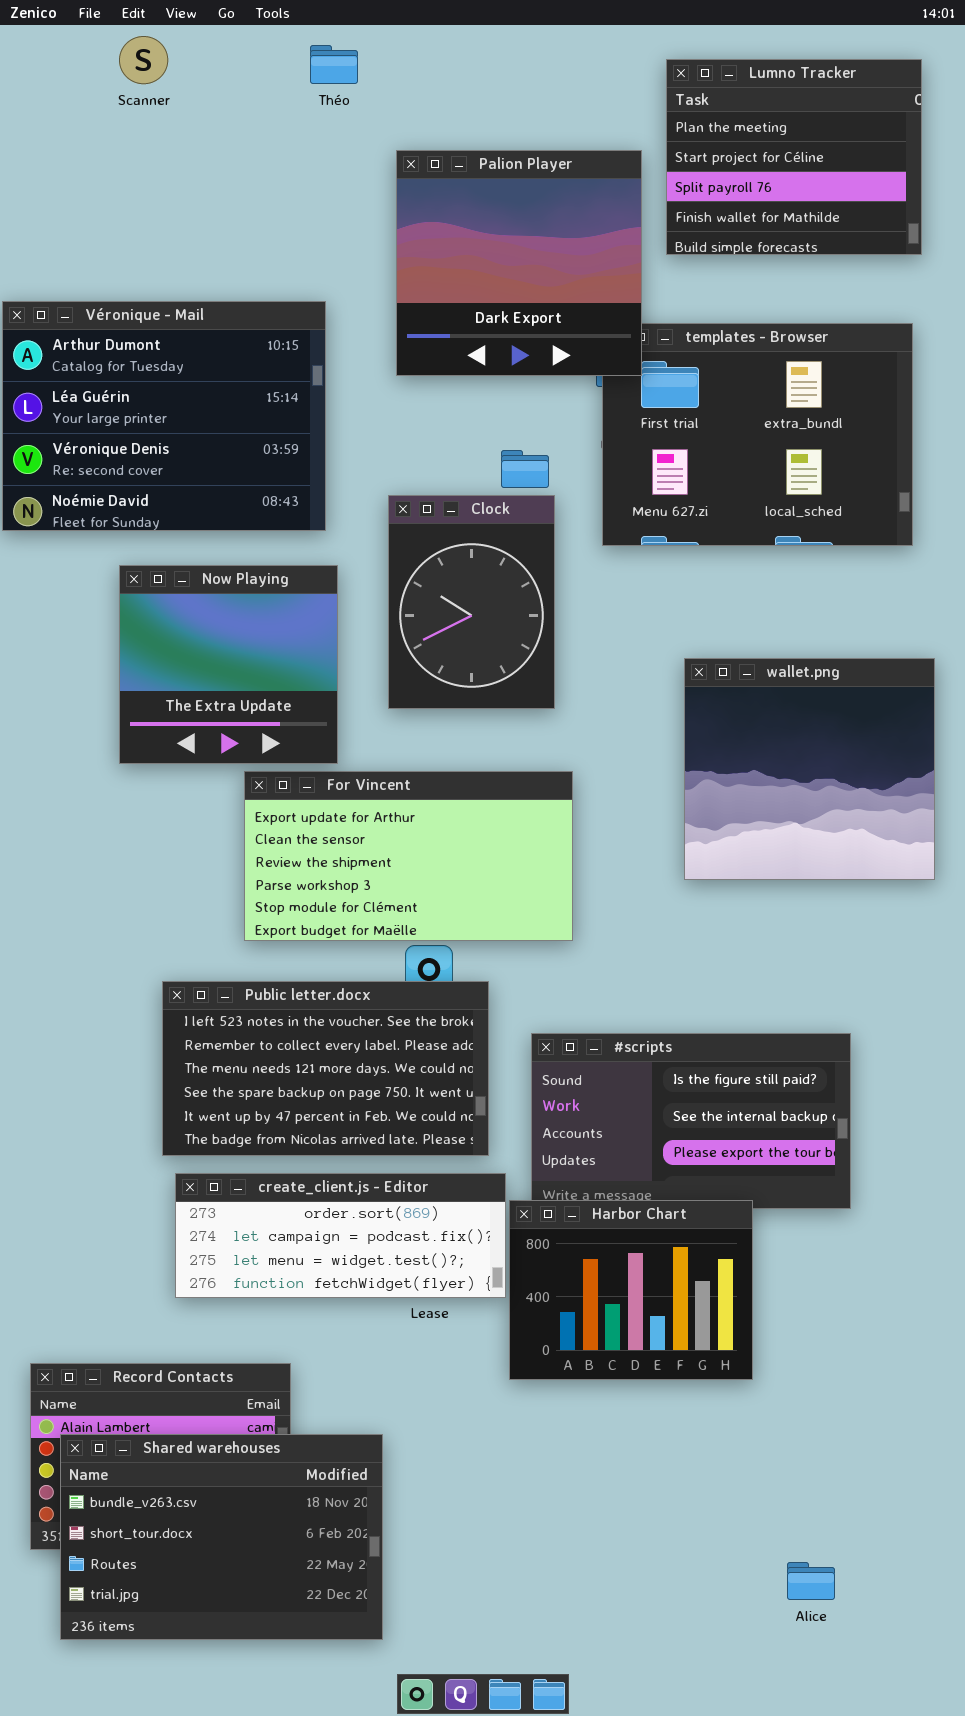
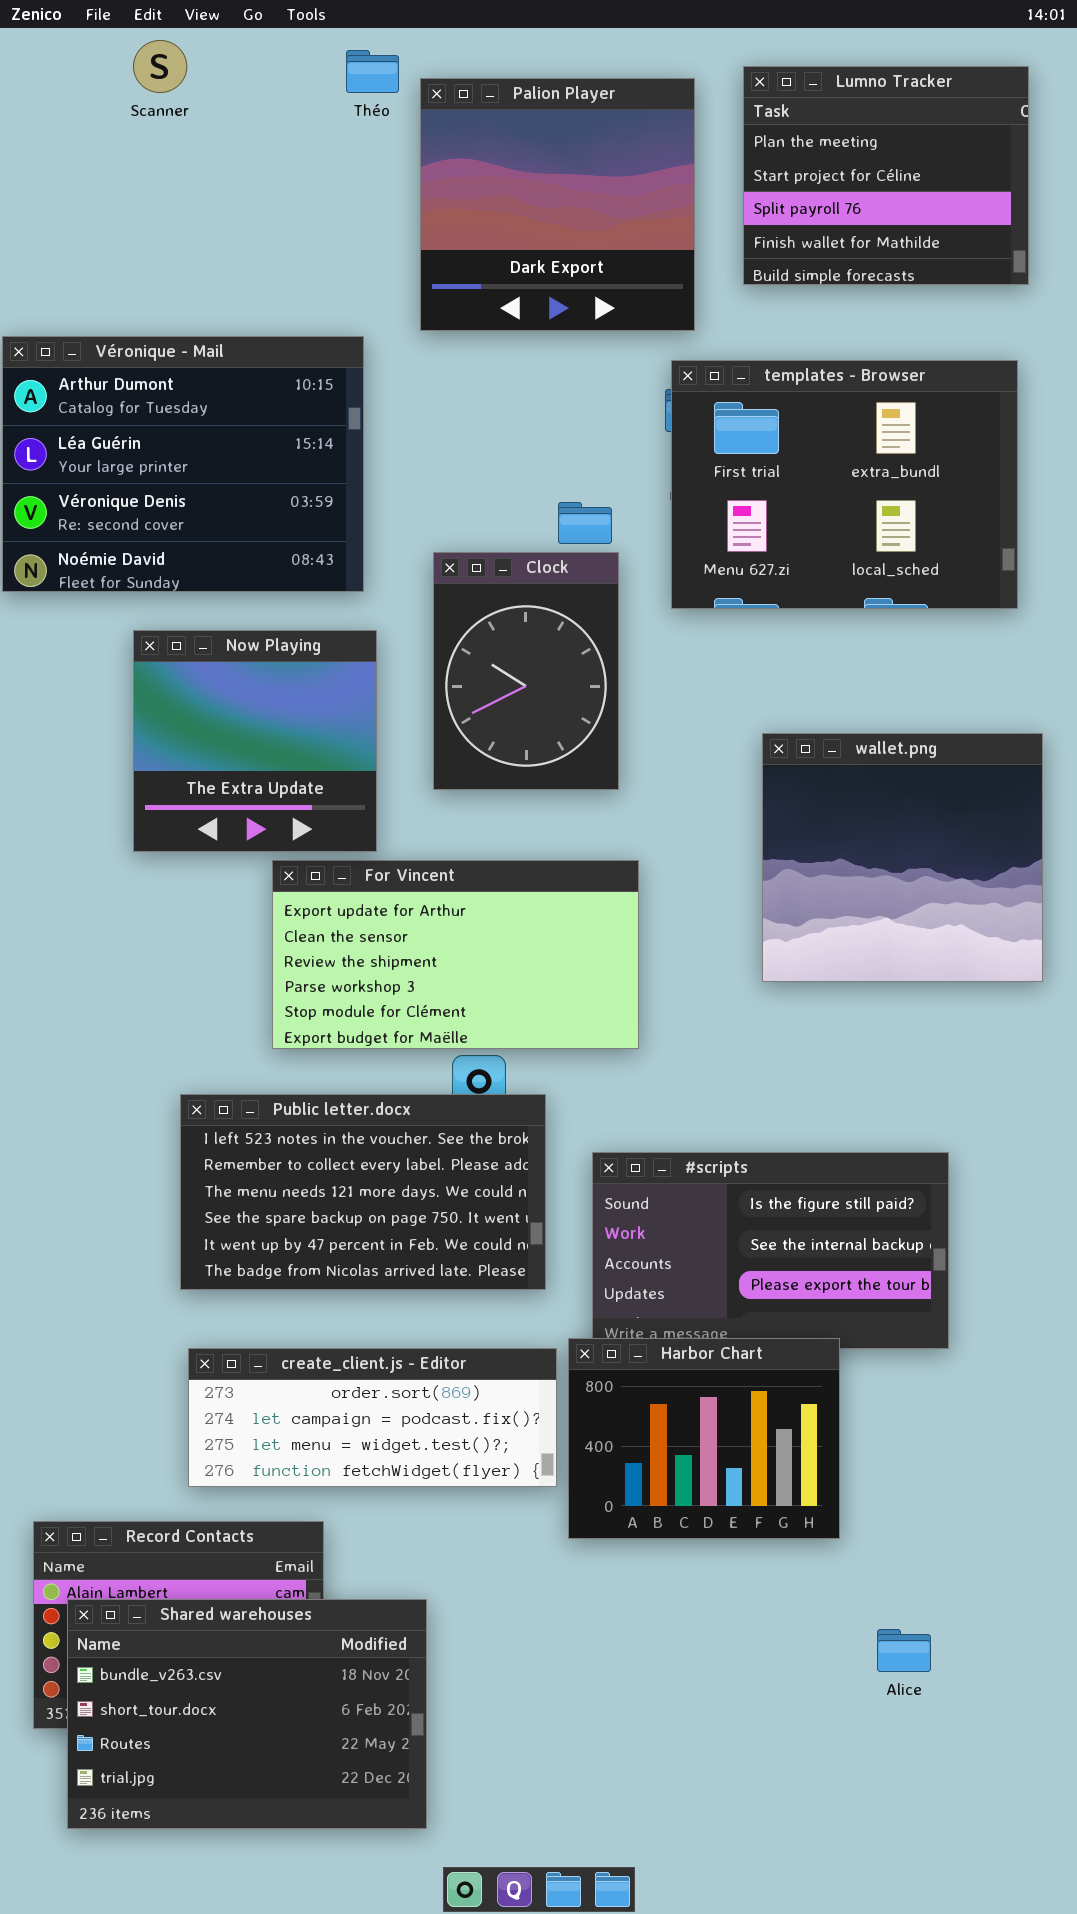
Palion Player: [396,150,642,376] -> [420,78,695,331], moved
create_client.js - Editor: [175,1173,506,1298] -> [188,1348,557,1487], moved
Alice: [787,1562,835,1600] -> [877,1629,931,1672], moved

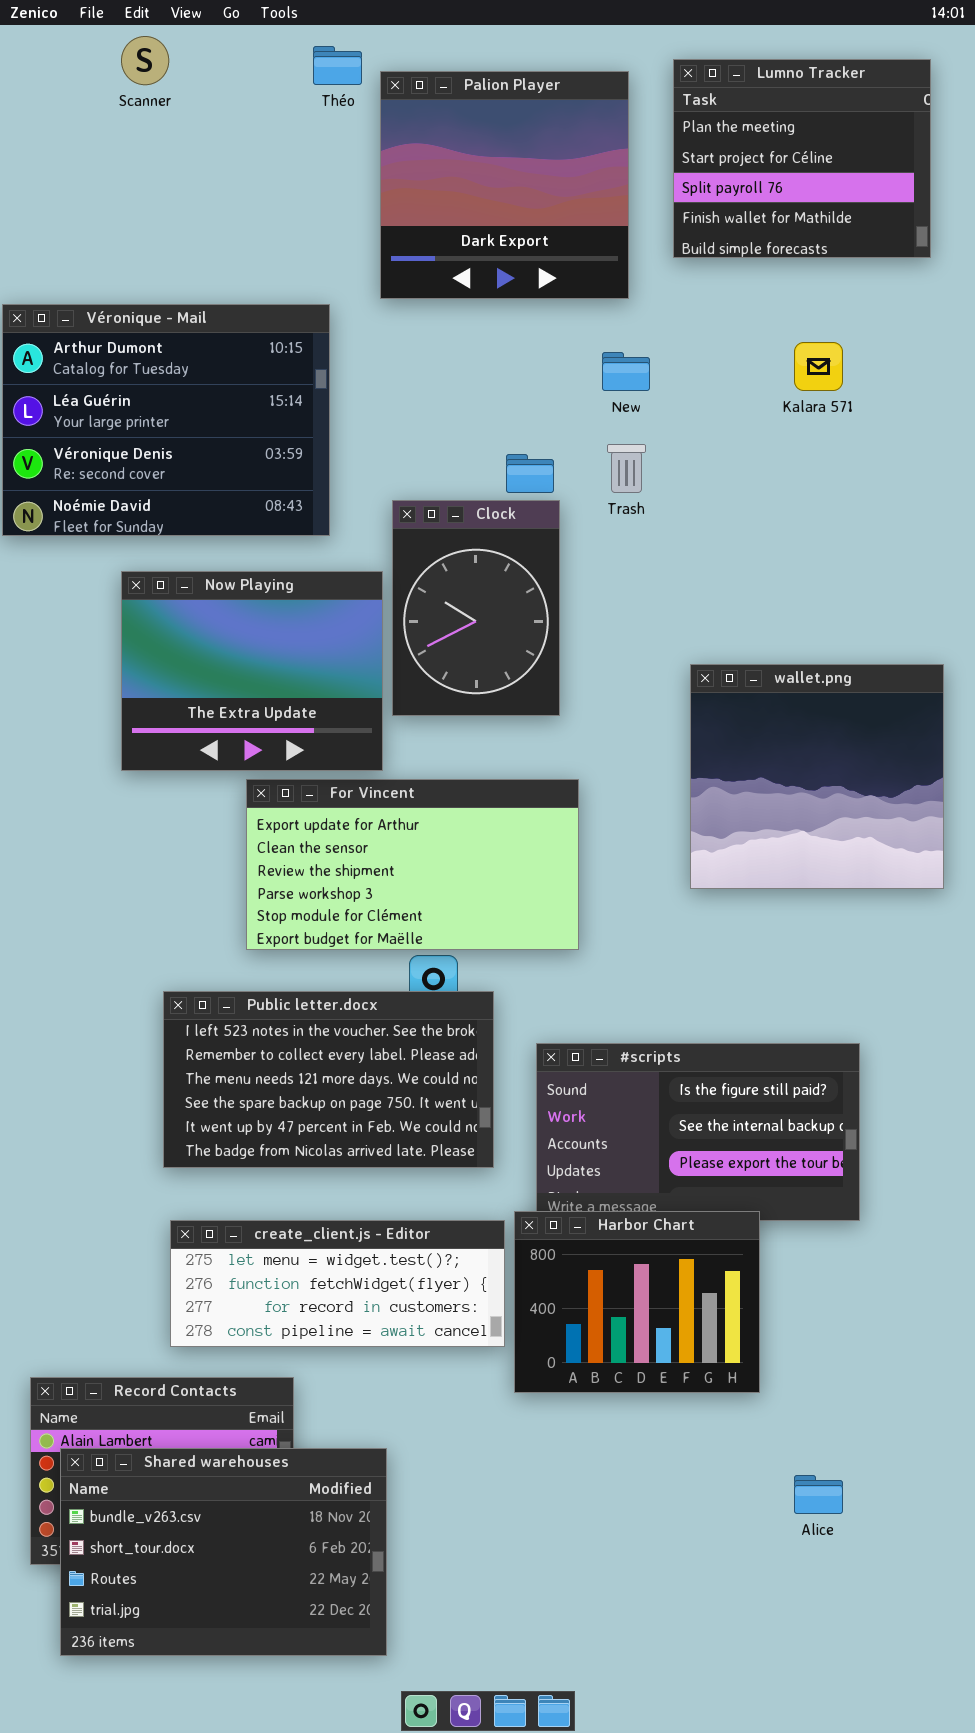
templates - Browser: [671,360,1018,609] -> none, closed
Now Playing: [133,630,377,852] -> [121,571,383,771], resized
create_client.js - Editor: [188,1348,557,1487] -> [170,1220,505,1347], scrolled down 2 rows

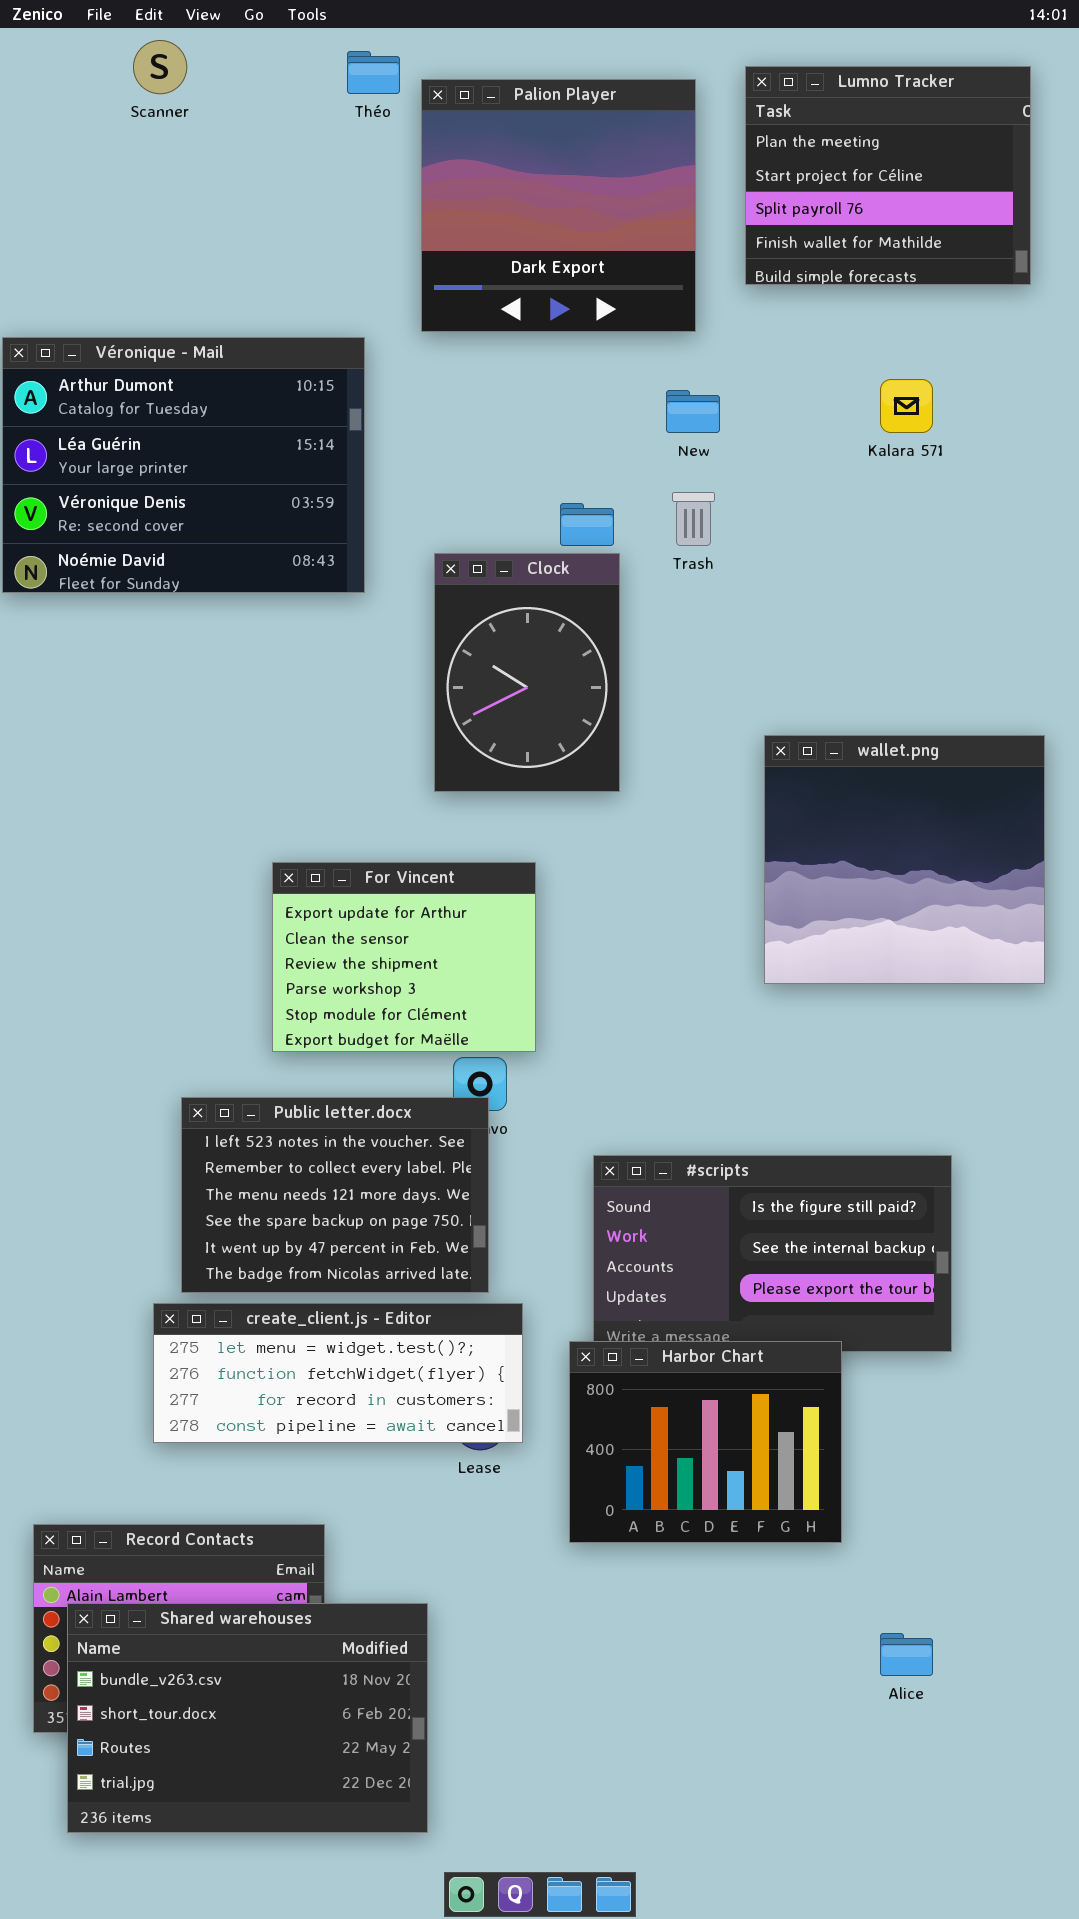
Now Playing: [121,571,383,771] -> none, closed
For Vincent: [246,779,579,950] -> [272,862,536,1052], resized
Public letter.docx: [163,991,494,1168] -> [181,1097,489,1293], resized
create_client.js - Editor: [170,1220,505,1347] -> [153,1303,523,1443], moved

